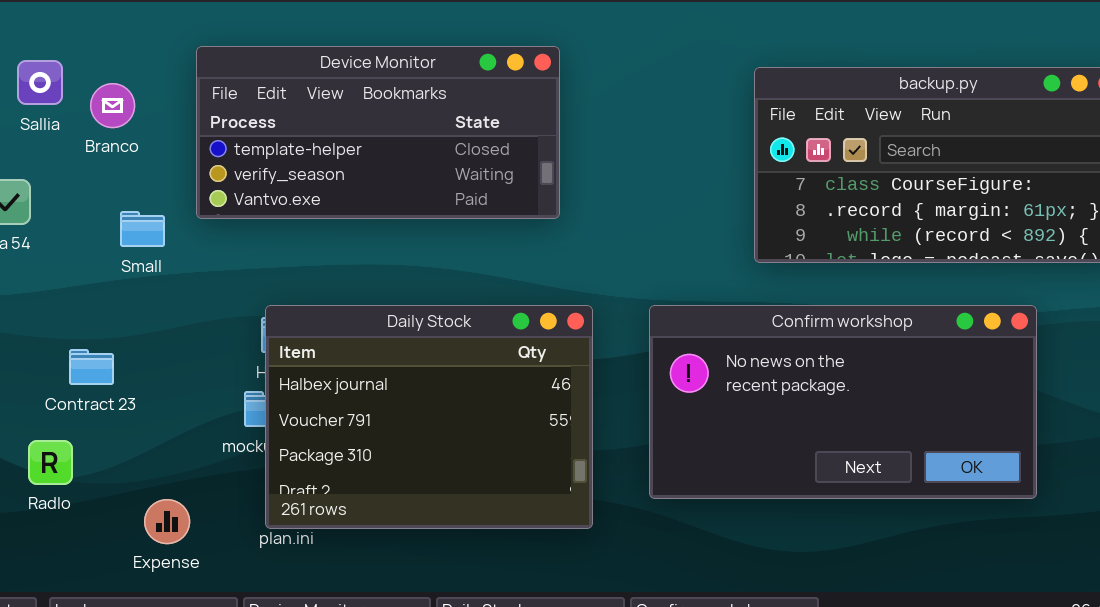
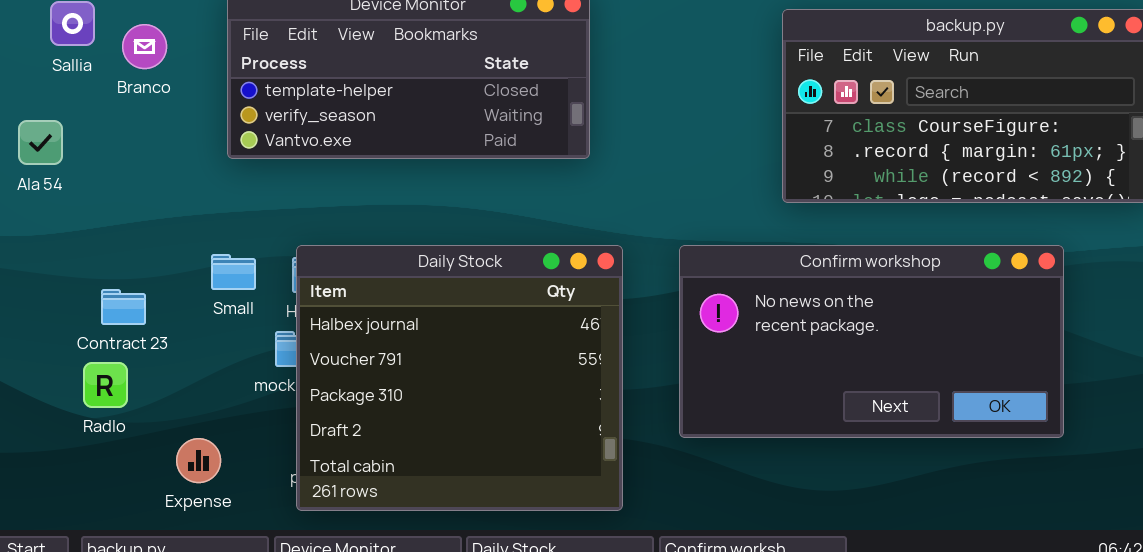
Small: [120,211,165,247] -> [211,254,256,290], moved
Daily Stock: [265,305,593,529] -> [296,245,623,511], resized
Radlo: [28,440,73,485] -> [83,362,128,408], moved

